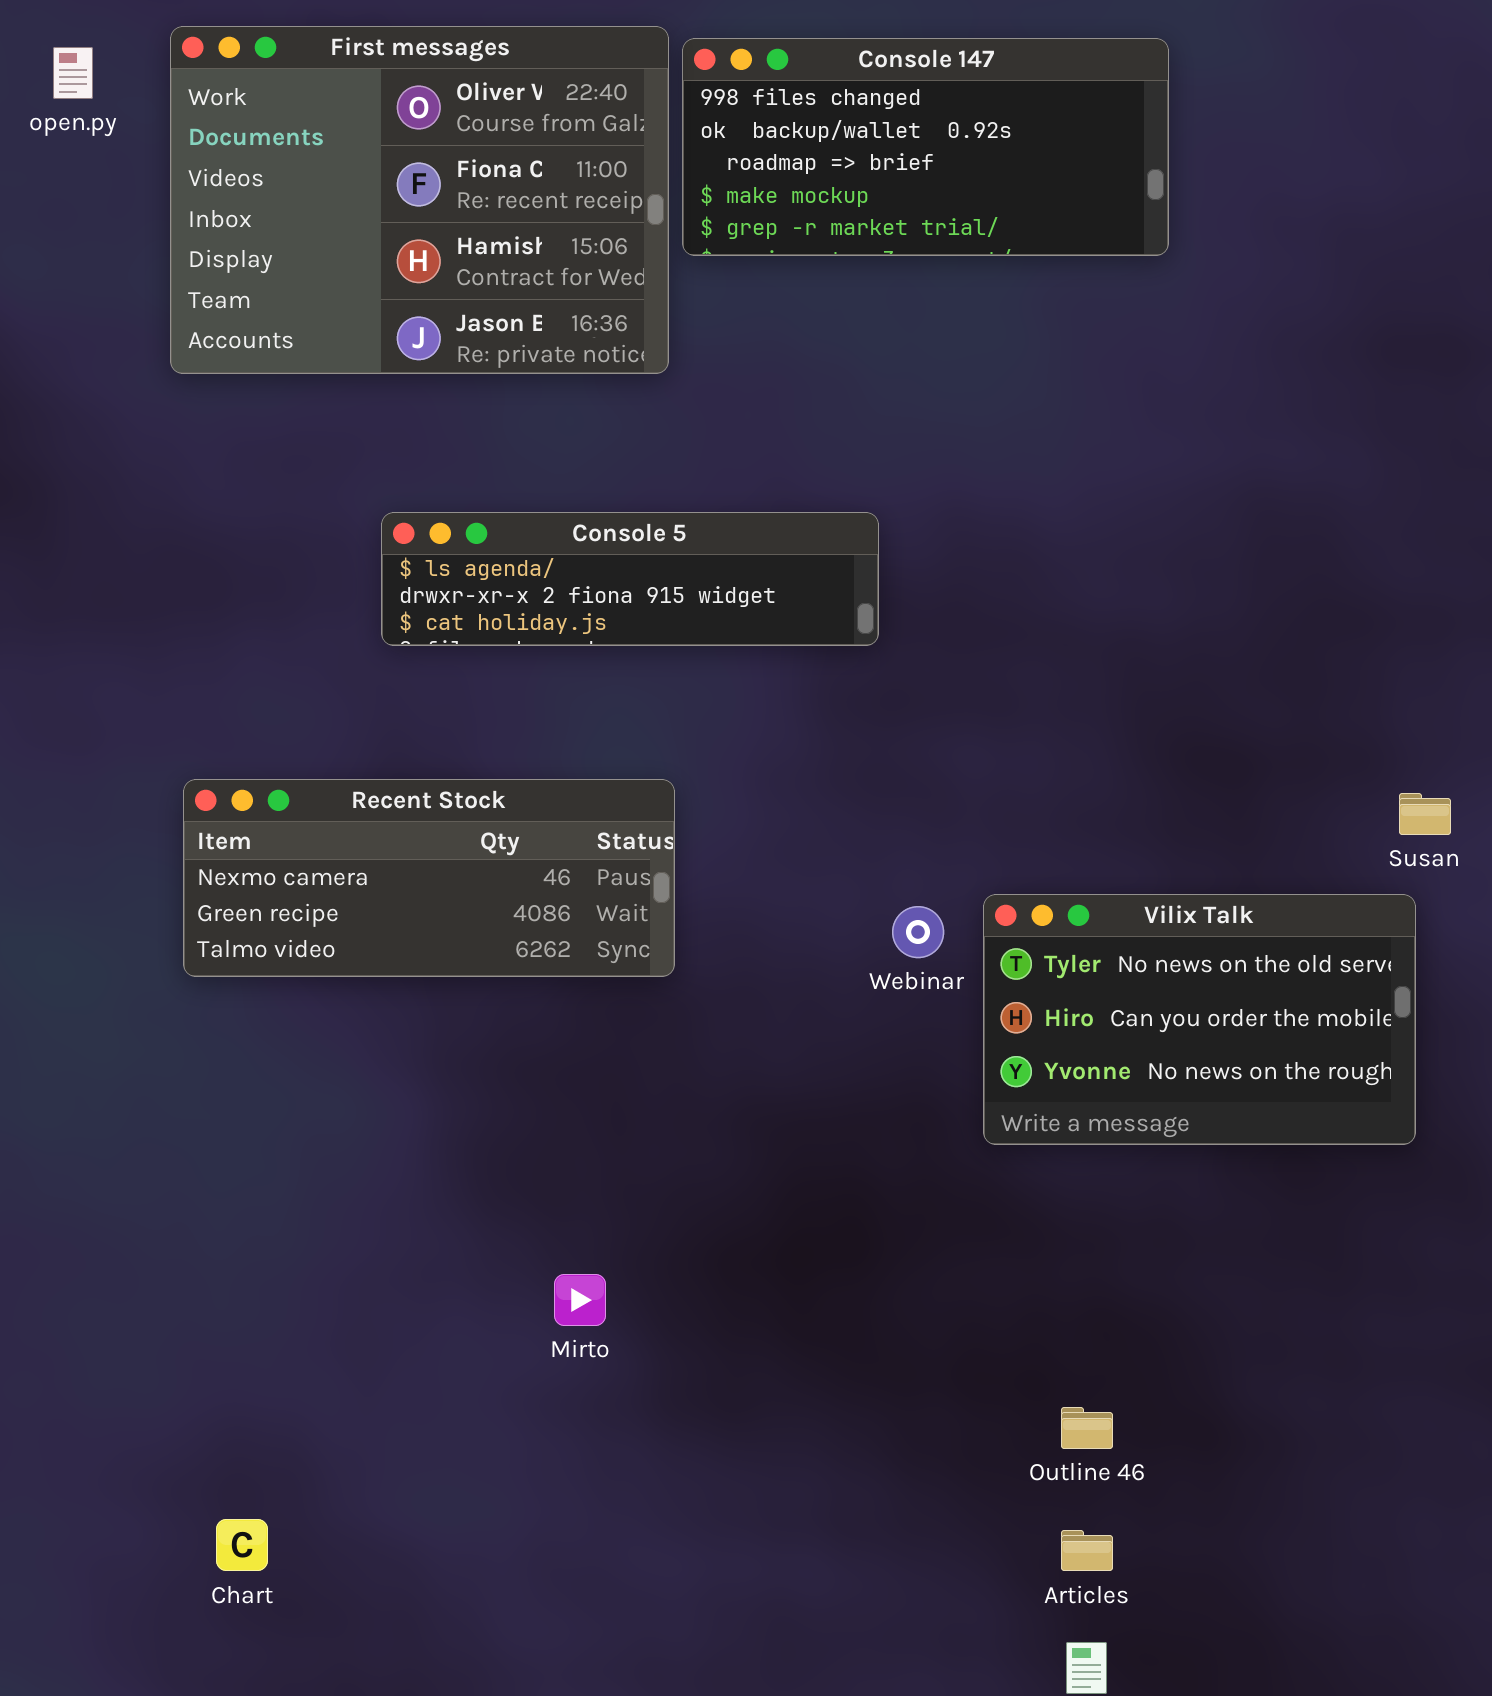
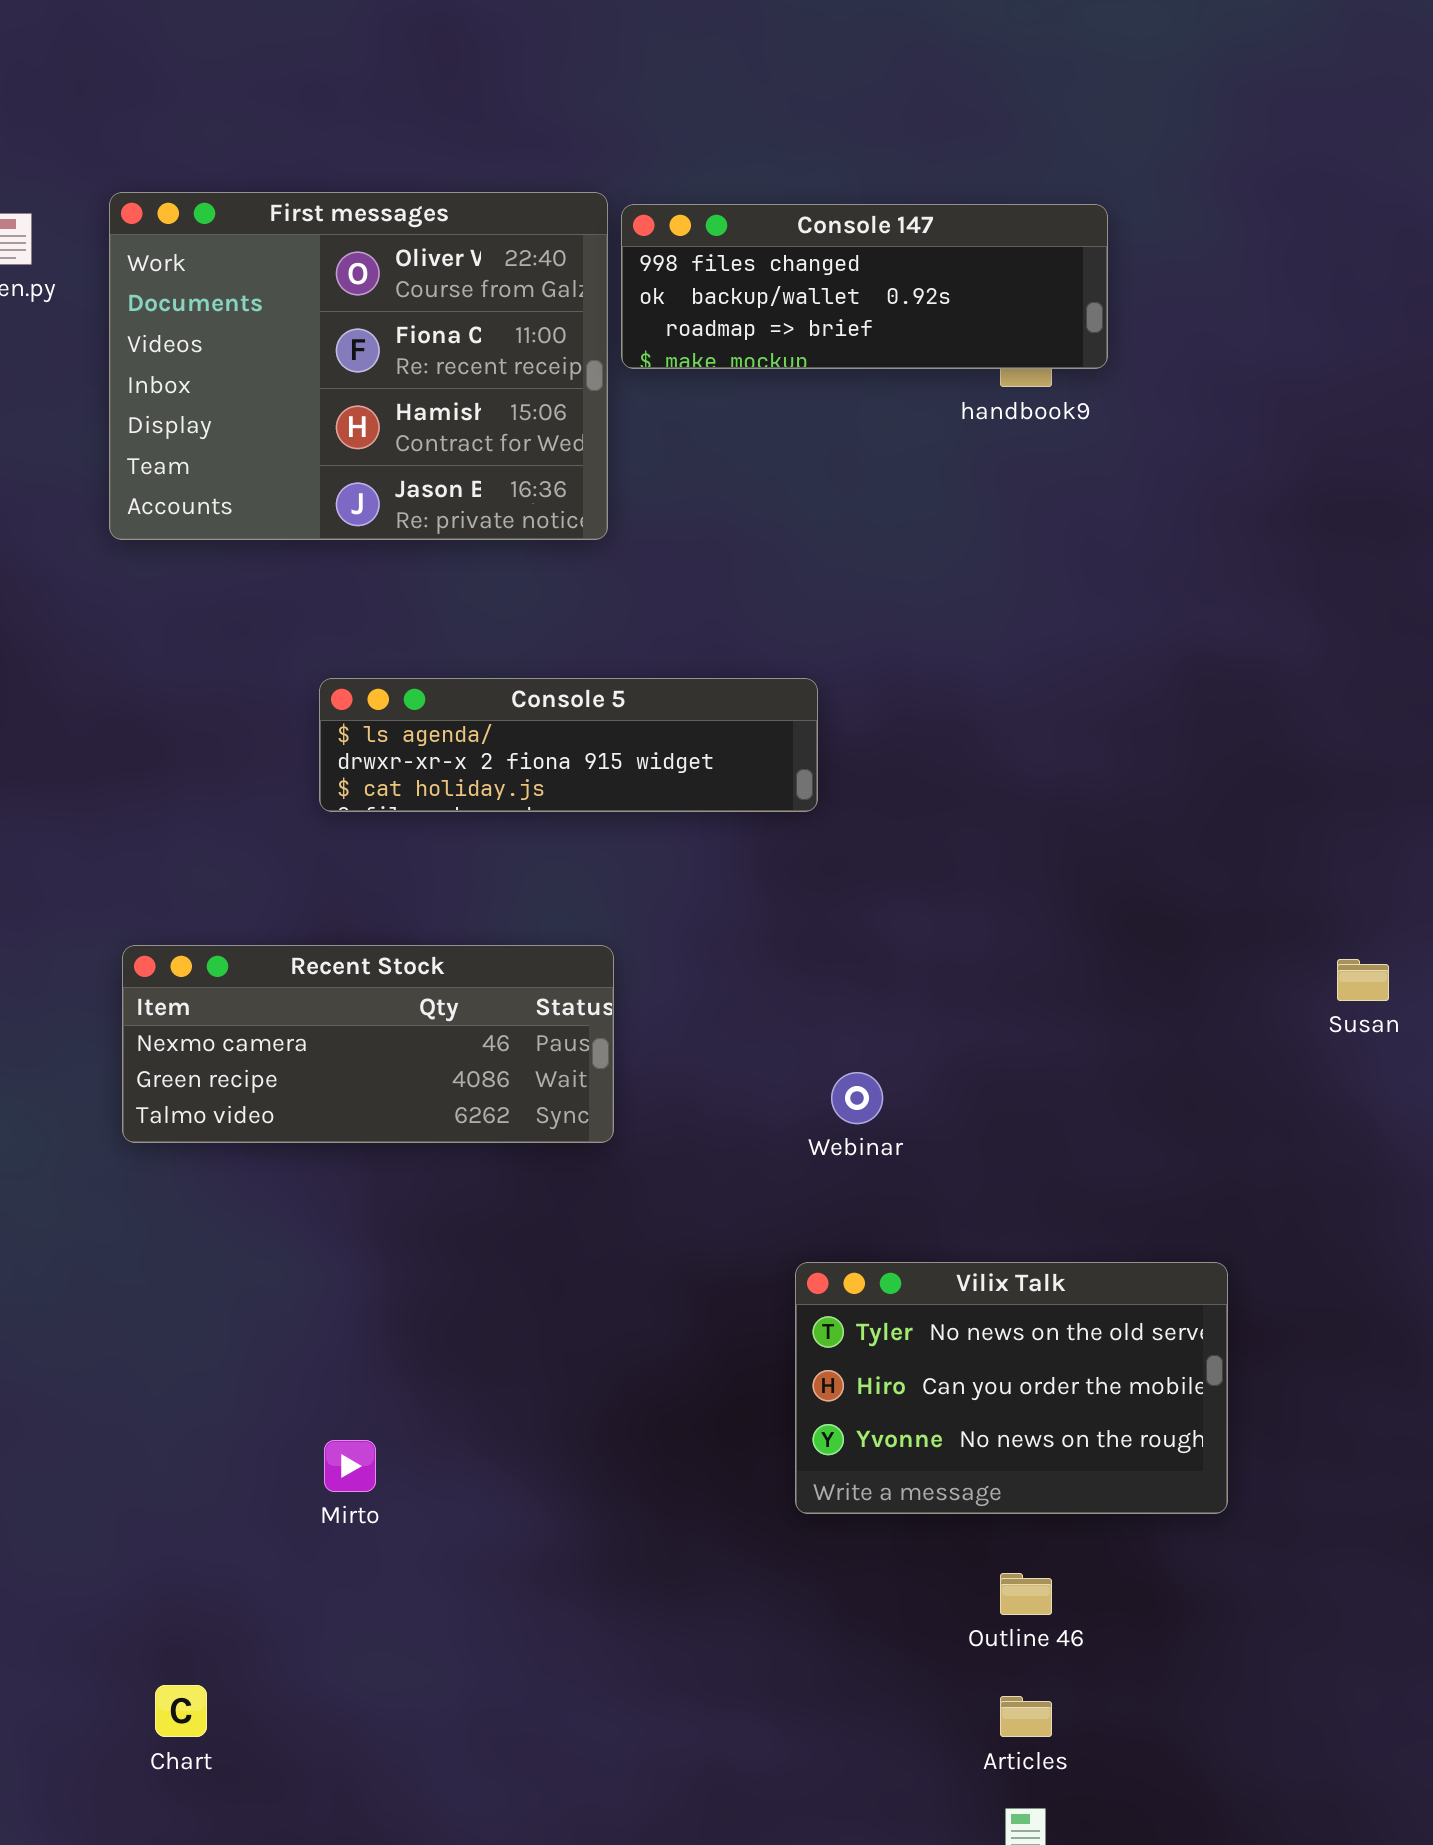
Console 147: [682,38,1169,256] -> [621,204,1108,369], resized
Vilix Talk: [983,894,1416,1145] -> [795,1262,1228,1514], moved
Mirto: [554,1274,606,1326] -> [324,1440,376,1492], moved

